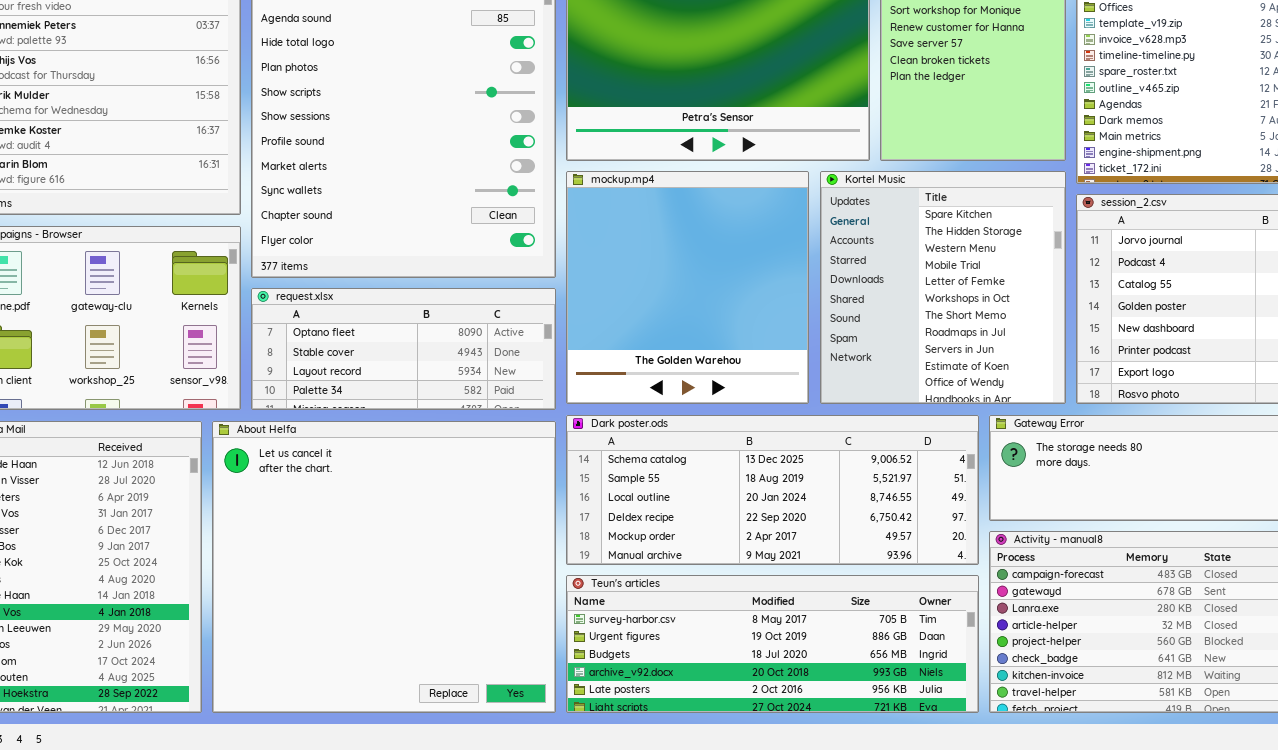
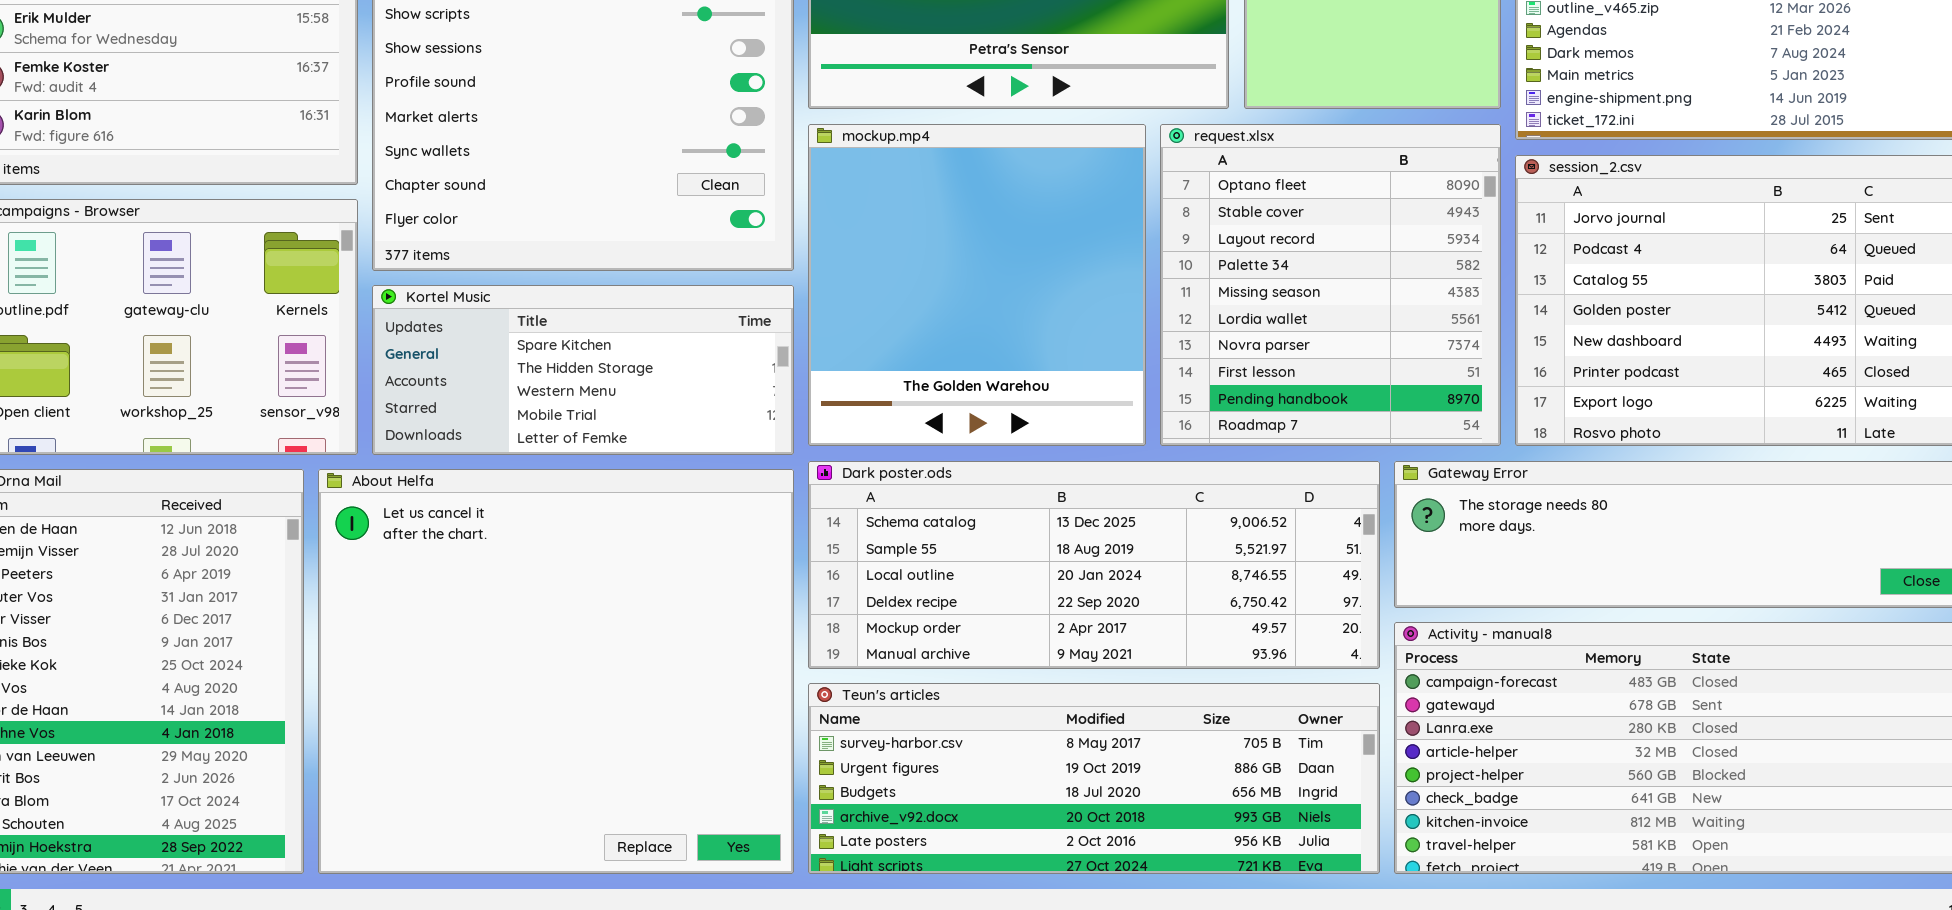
Kortel Music: [820,171,1066,404] -> [372,285,794,455], moved, resized
request.xlsx: [251,288,556,410] -> [1160,124,1501,446], moved, resized

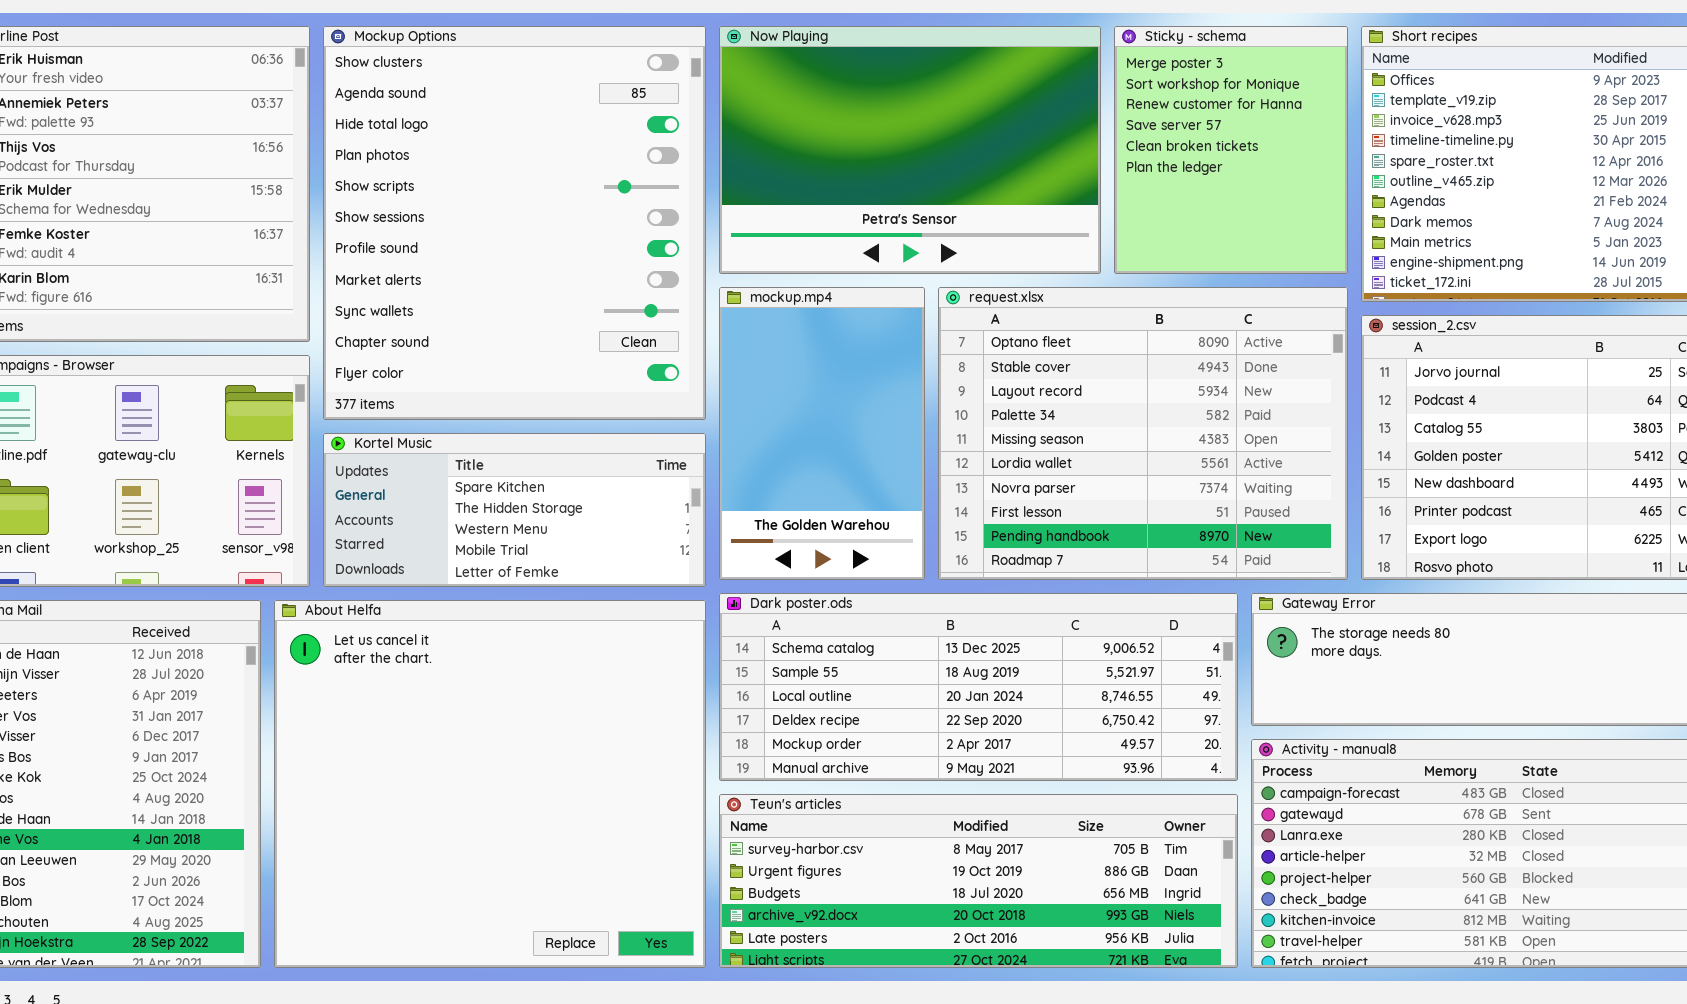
mockup.mp4: [808,124,1146,446] -> [719,287,925,580], resized
request.xlsx: [1160,124,1501,446] -> [938,287,1348,580], resized

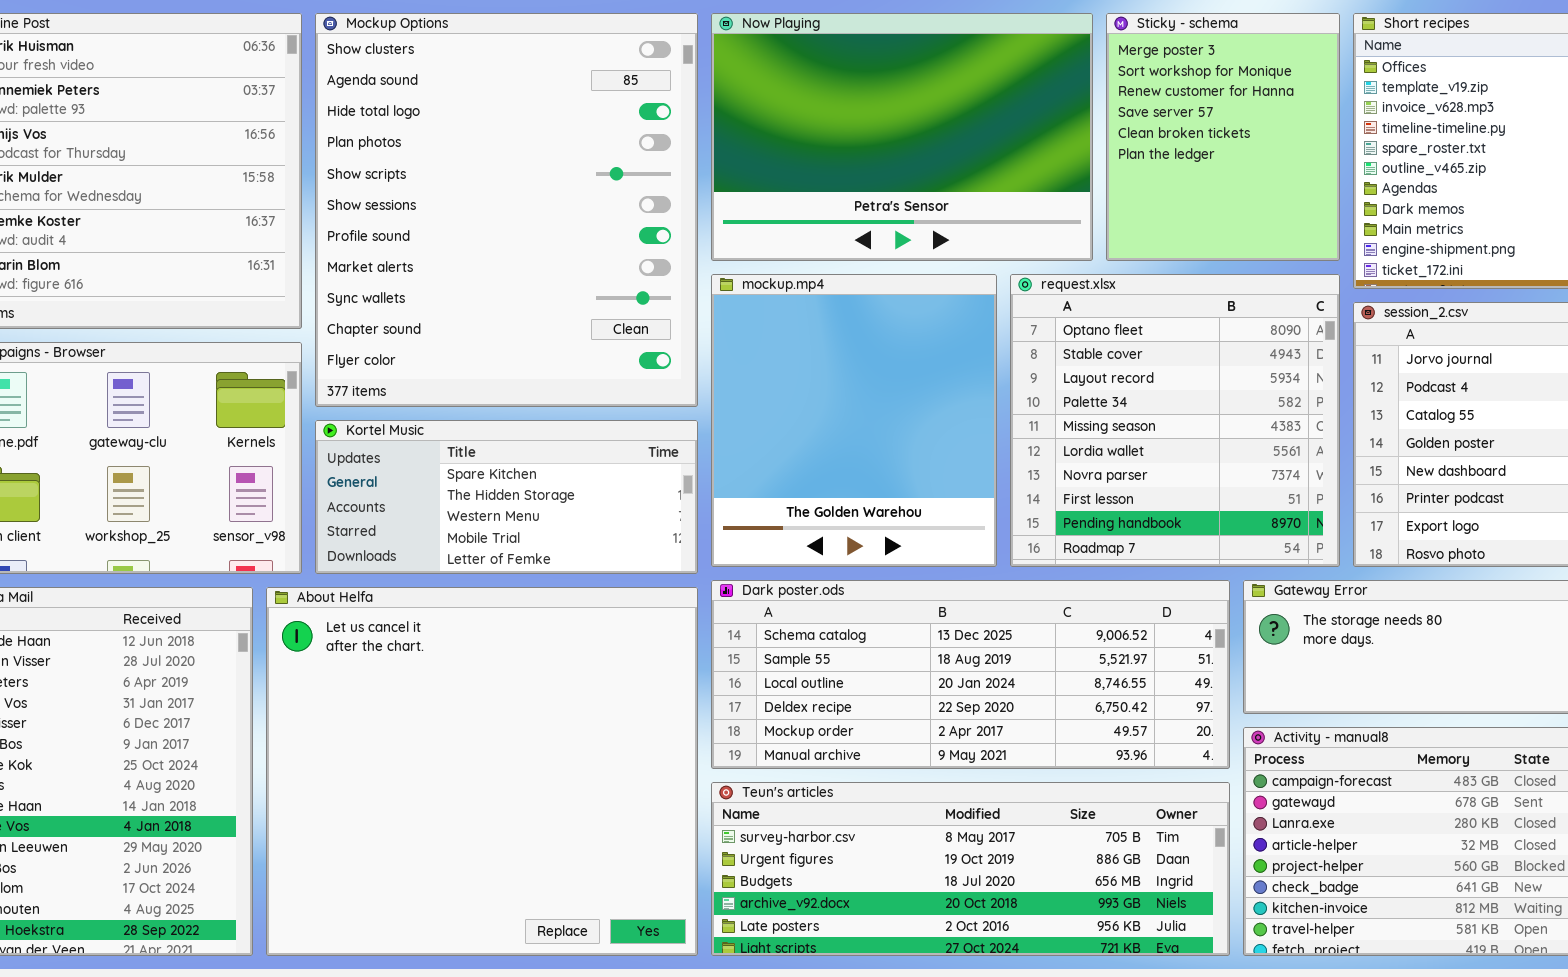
mockup.mp4: [719,287,925,580] -> [711,274,997,567], resized
request.xlsx: [938,287,1348,580] -> [1010,274,1340,567], resized

